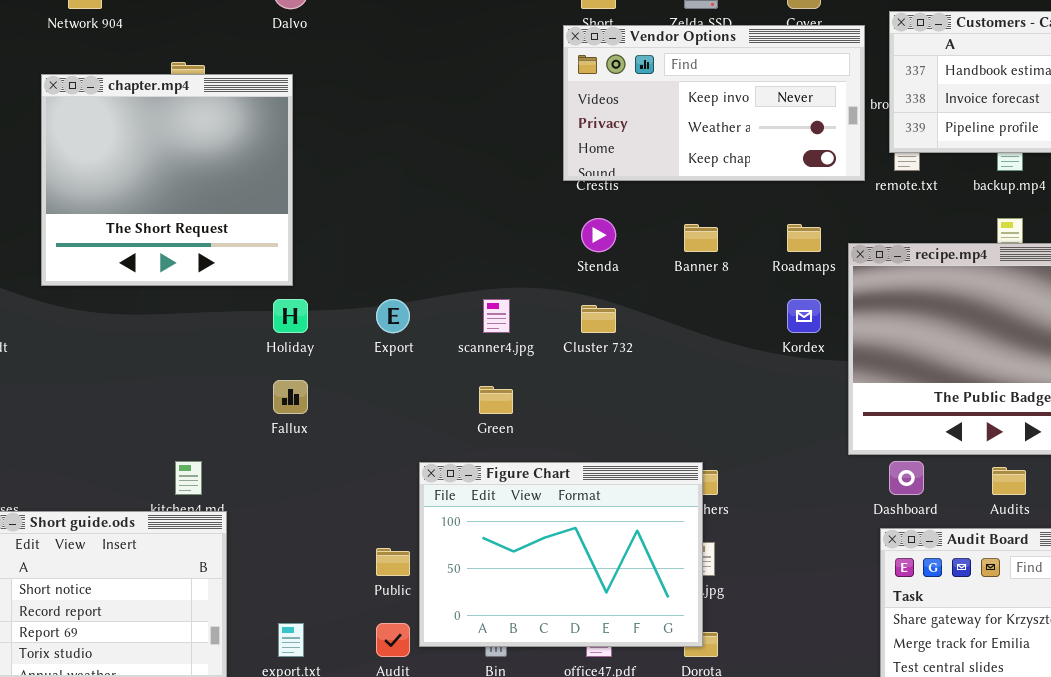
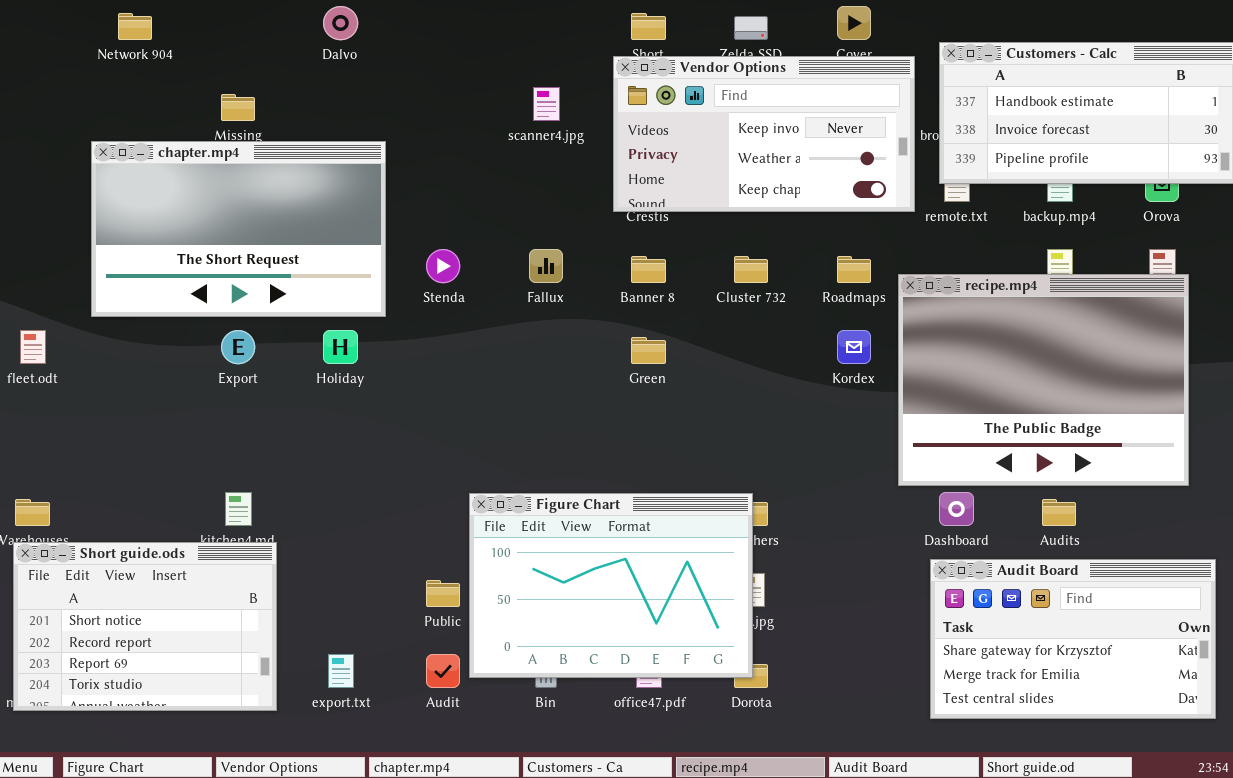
chapter.mp4: [41,74,293,286] -> [91,141,386,317], resized
Stenda: [581,218,616,252] -> [426,249,460,283], moved
Banner 8: [684,224,718,252] -> [631,256,666,283], moved
Export: [376,299,410,333] -> [221,330,255,364], moved
scanner4.jpg: [483,299,510,333] -> [533,87,560,121], moved
Cluster 732: [581,305,616,333] -> [734,256,768,283], moved
Fallux: [273,380,308,414] -> [529,249,563,283], moved
Green: [479,386,513,414] -> [631,337,666,364], moved

